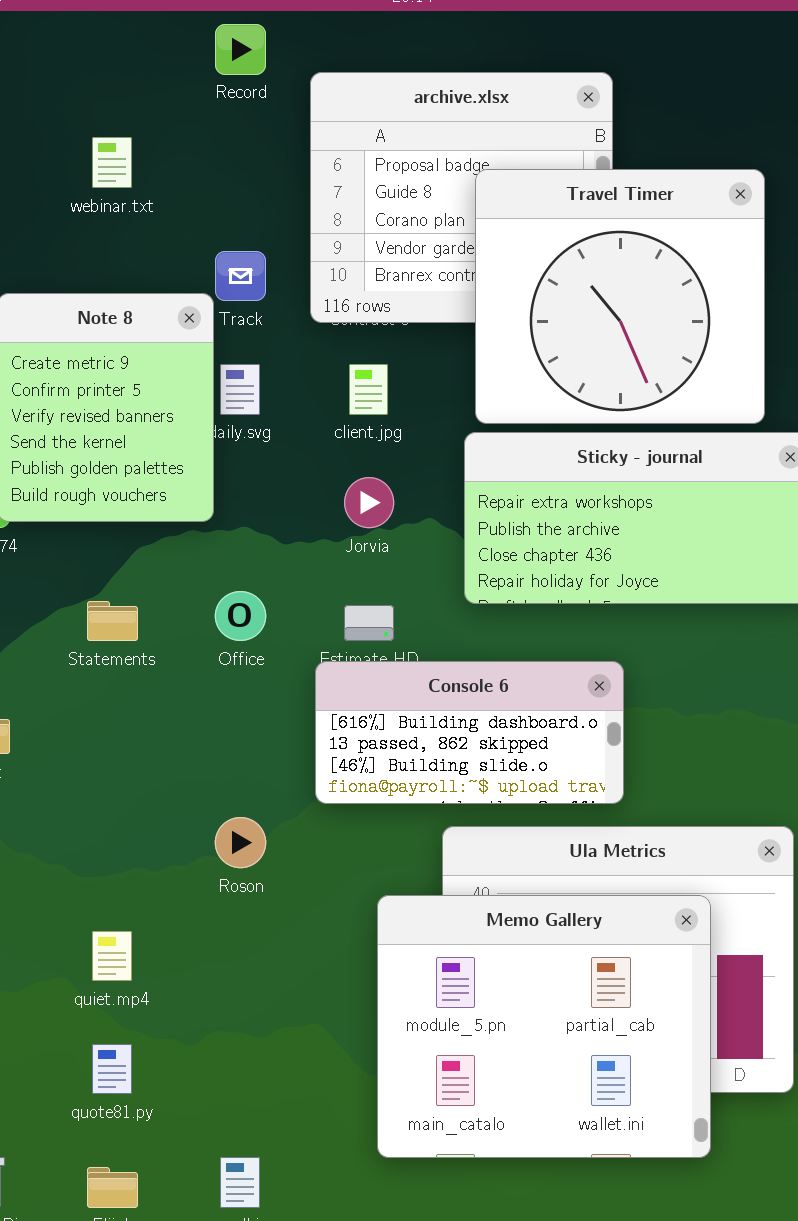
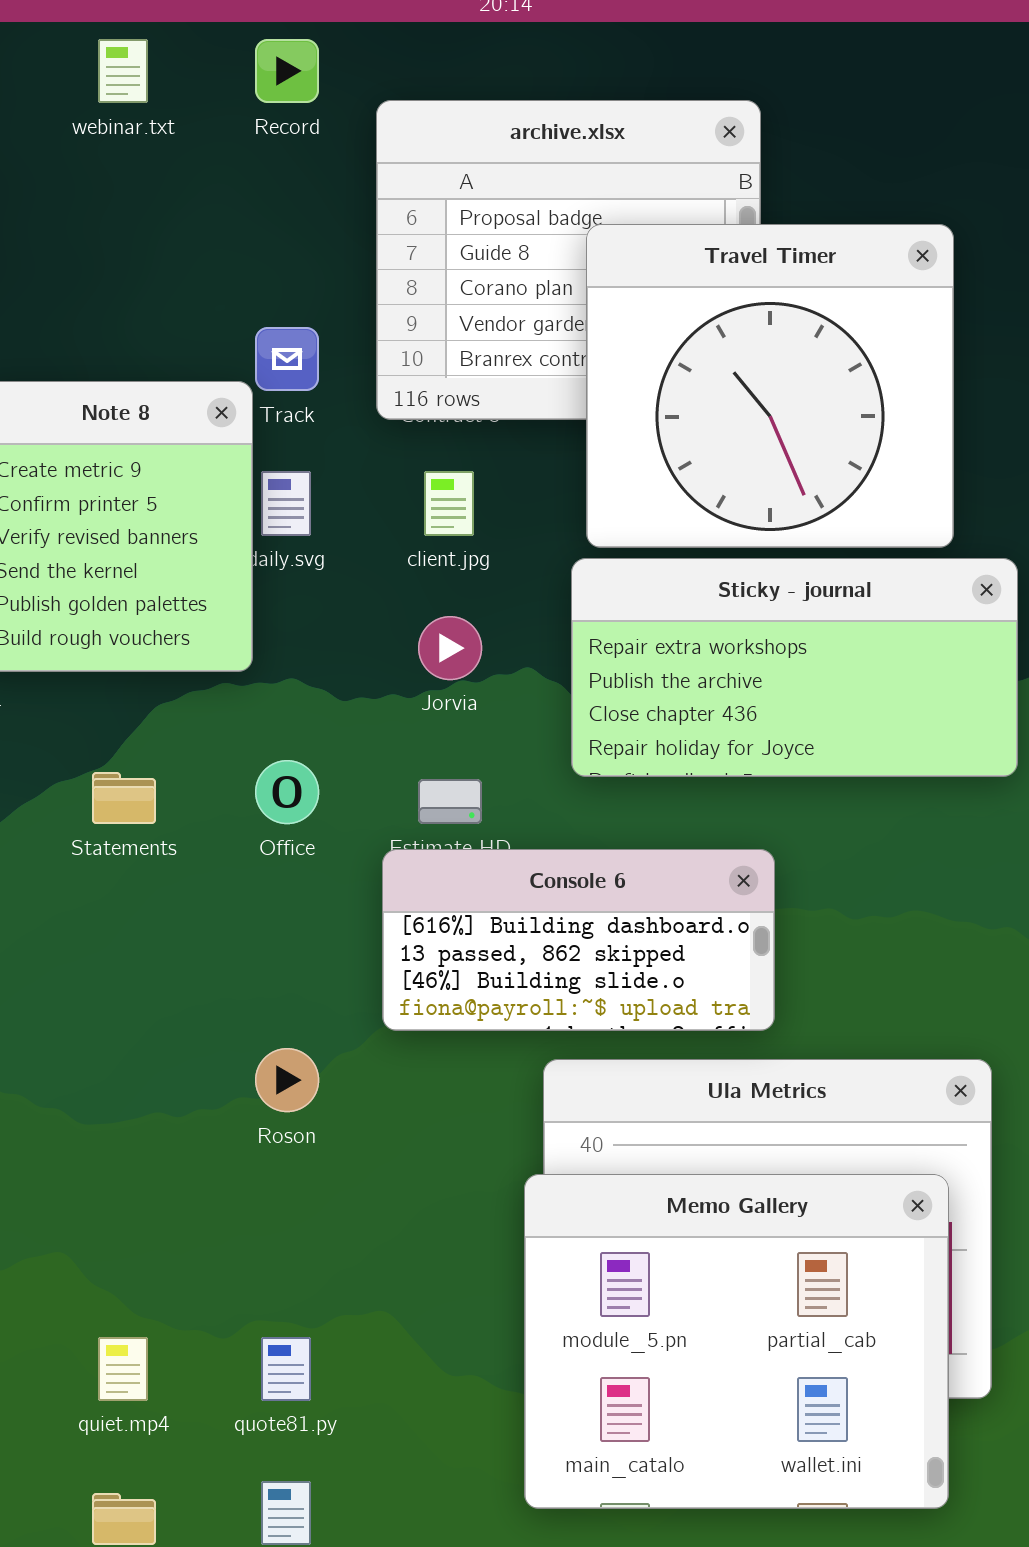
webinar.txt: [92,137,132,188] -> [98,39,148,103], moved
Memo Gallery: [377,895,711,1158] -> [524,1174,949,1509], moved
quiet.mp4: [92,931,132,981] -> [98,1337,148,1401], moved
quote81.py: [92,1044,132,1094] -> [261,1337,311,1401], moved

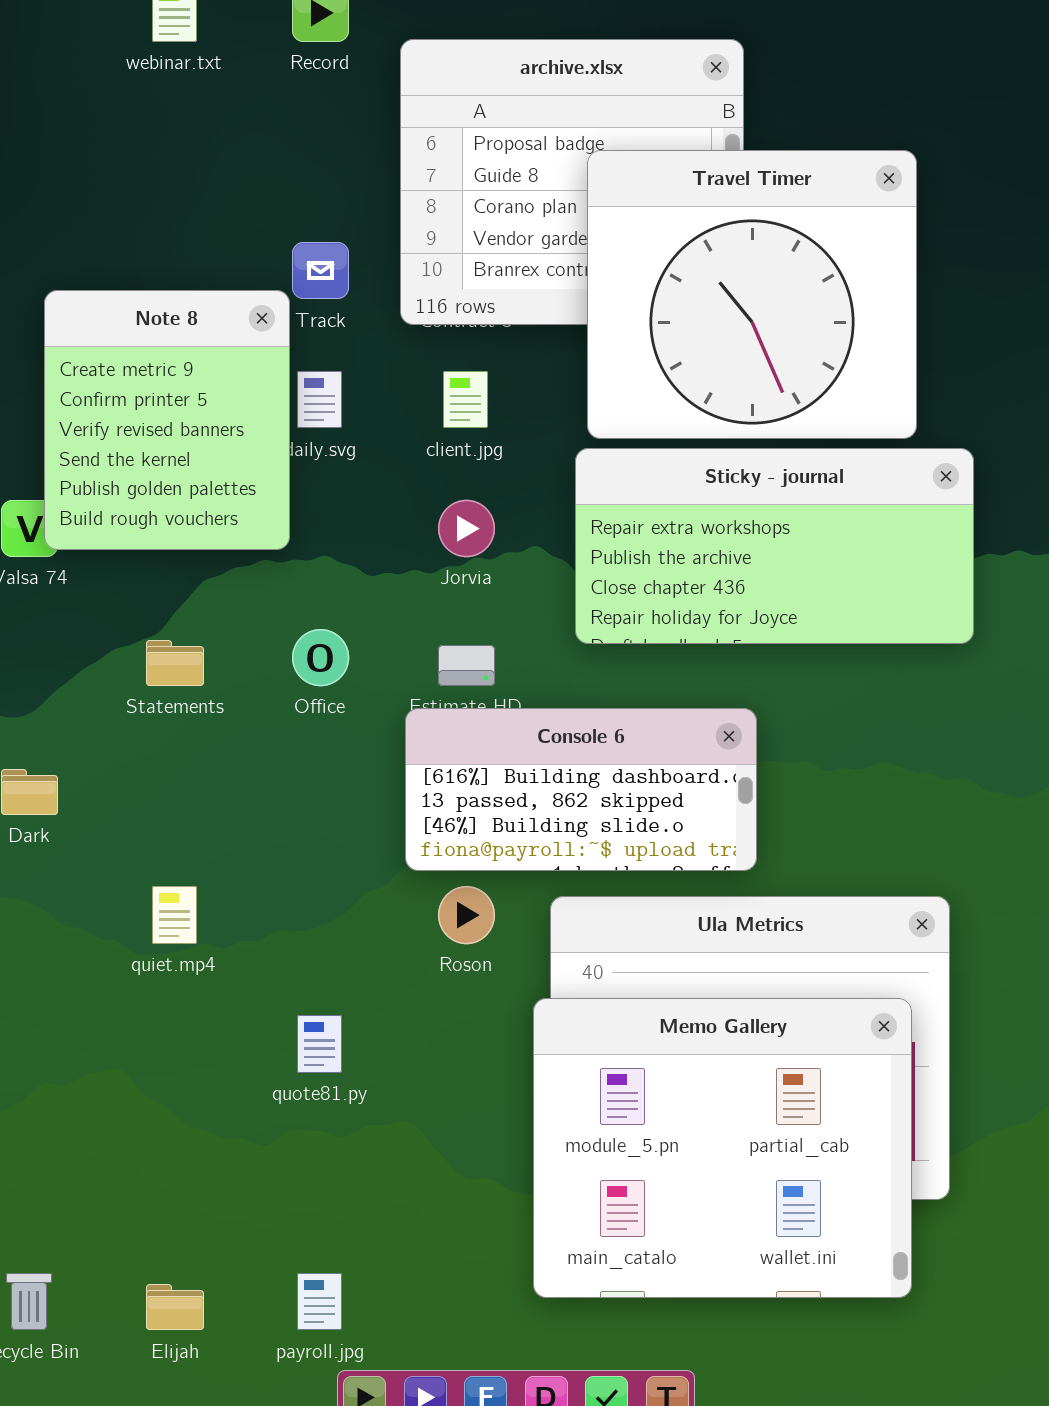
Roson: [255,1048,319,1112] -> [438,886,495,944], moved
quiet.mp4: [98,1337,148,1401] -> [152,886,197,944], moved
quote81.py: [261,1337,311,1401] -> [297,1015,342,1073], moved

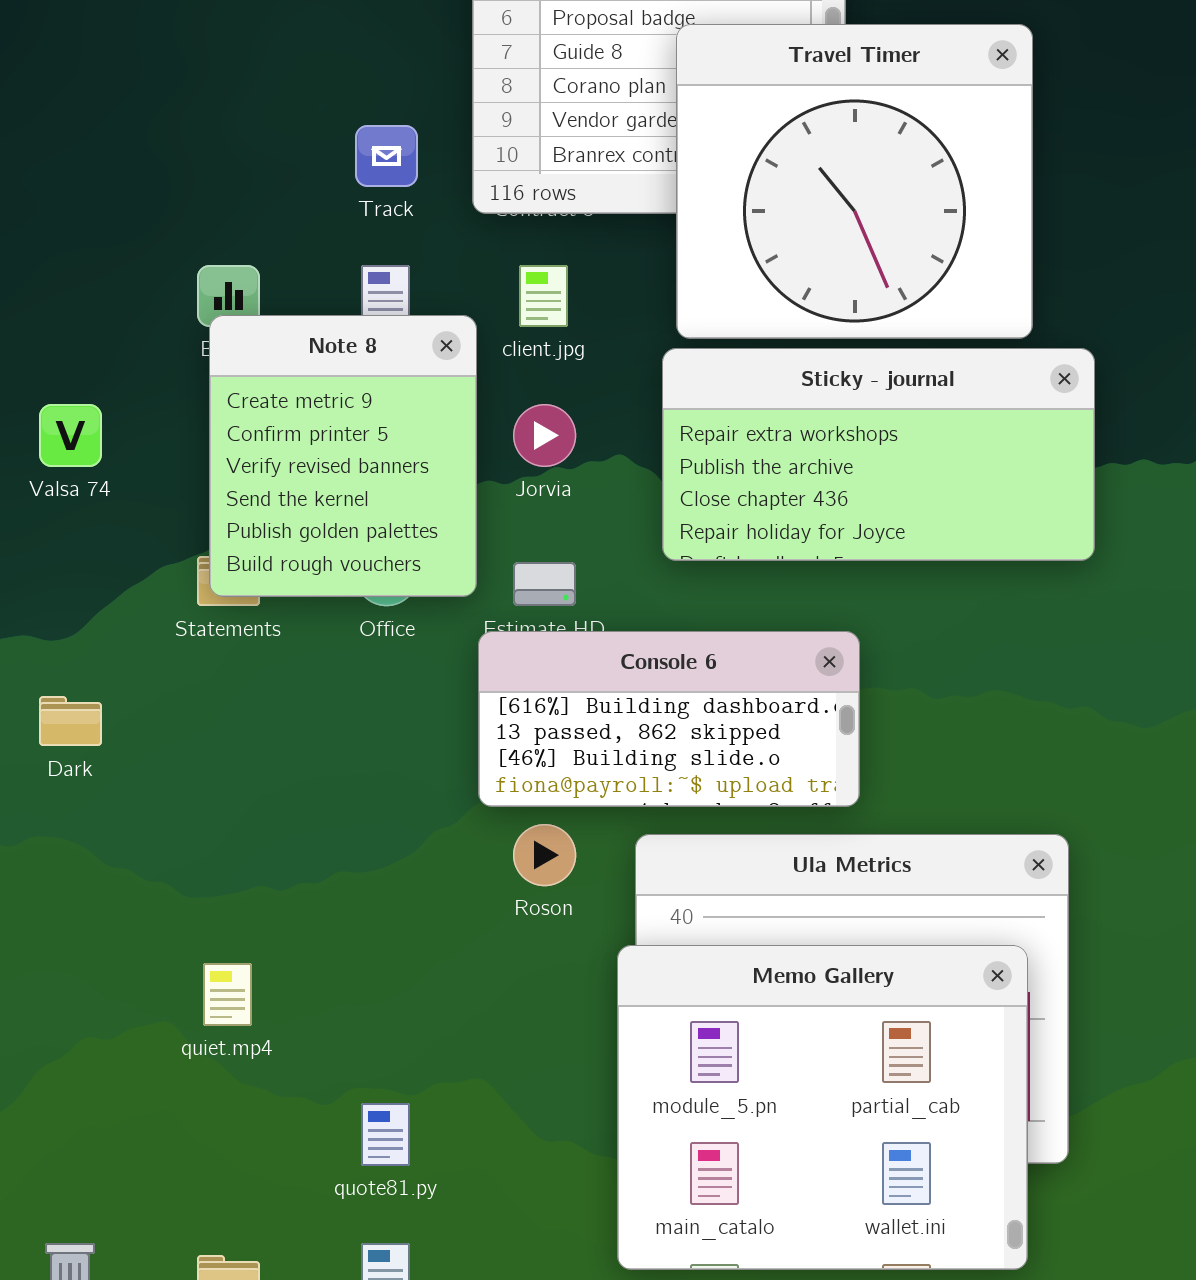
Note 8: [44,290,290,550] -> [209,315,477,597], moved
quiet.mp4: [152,886,197,944] -> [203,963,252,1026], moved
quote81.py: [297,1015,342,1073] -> [361,1103,410,1166], moved

